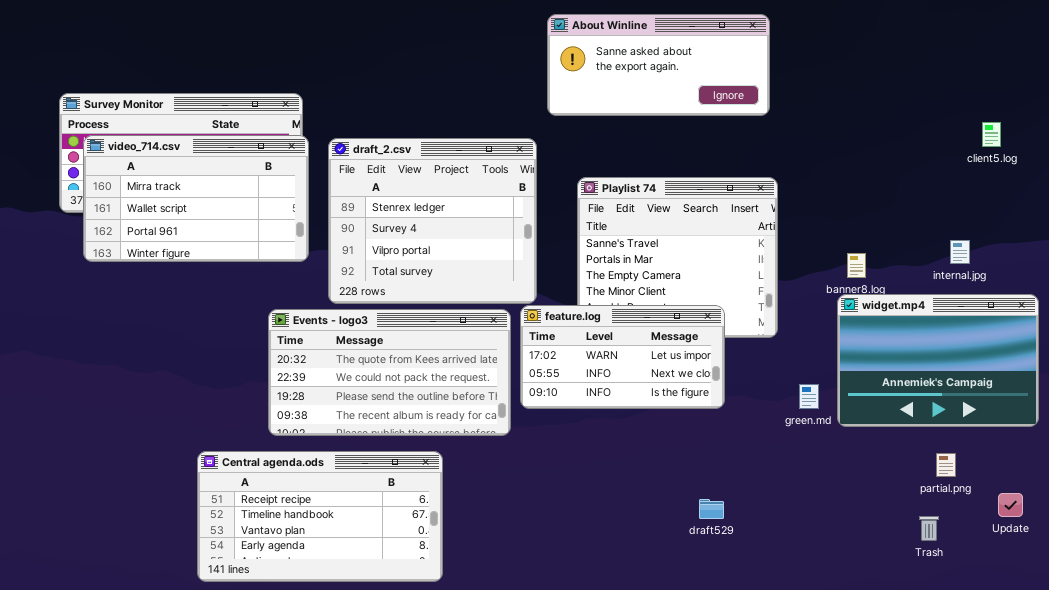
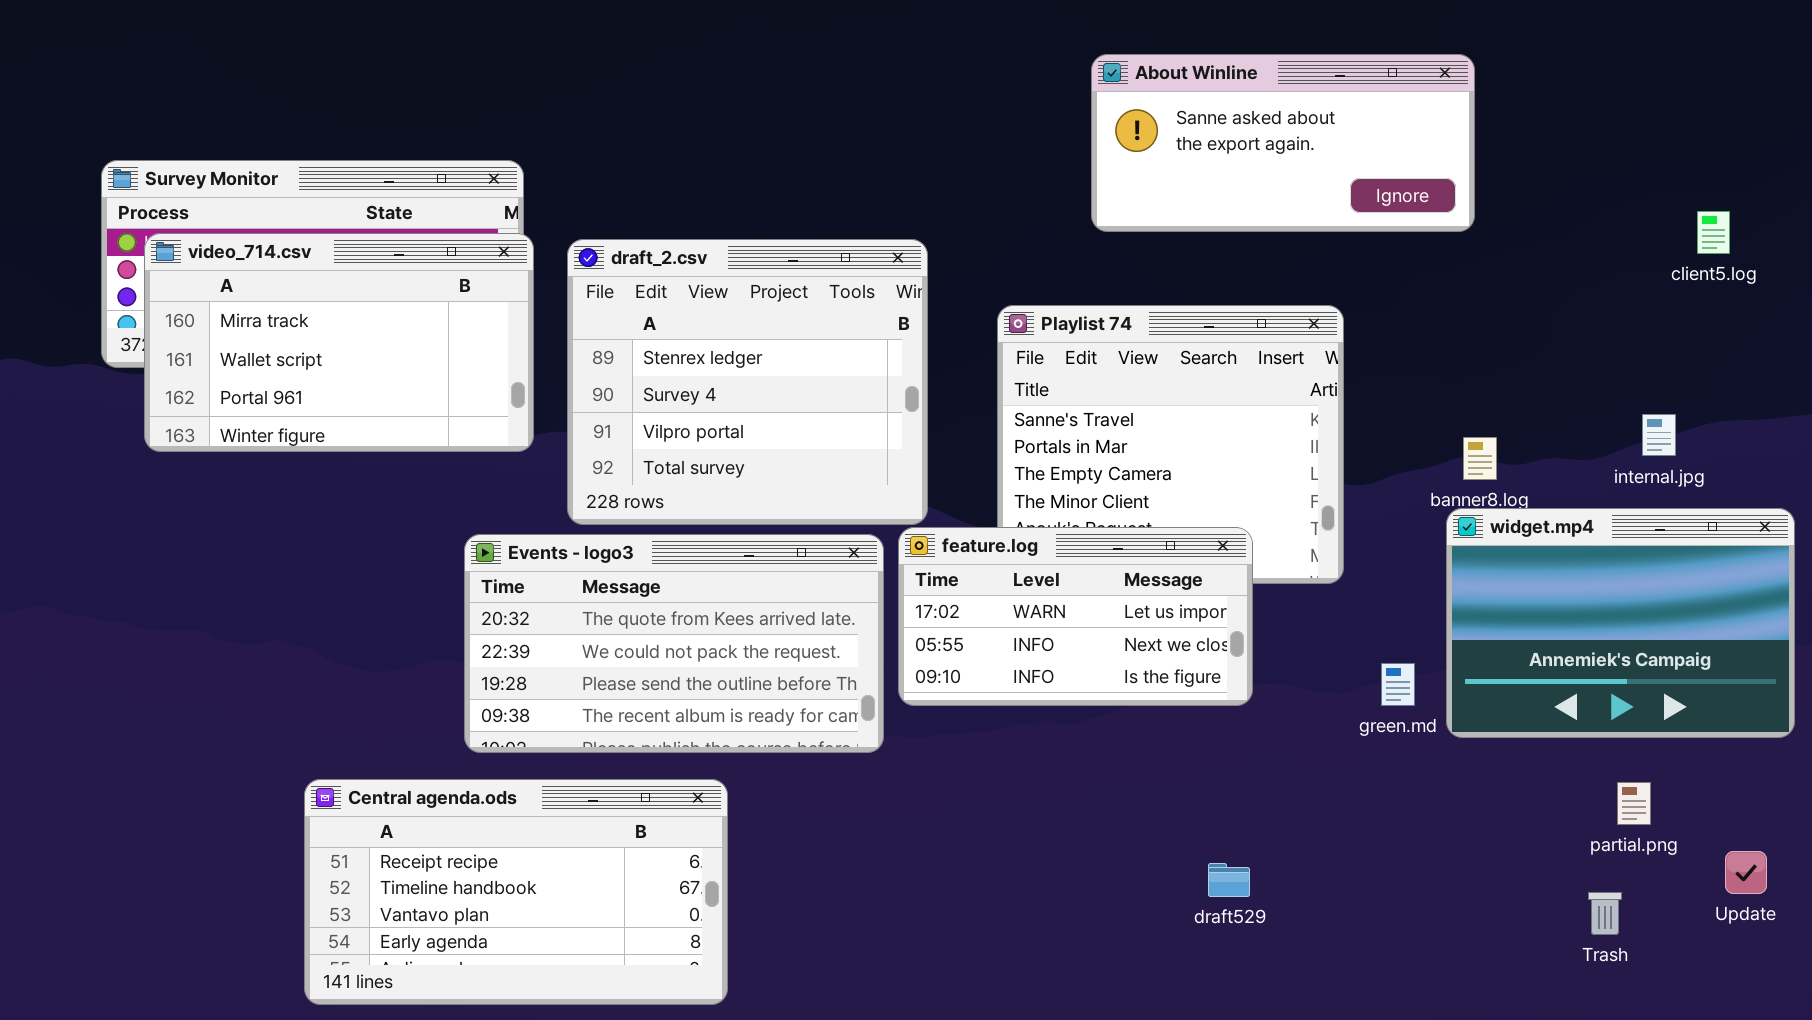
About Winline: [547,14,770,116] -> [1091,54,1475,232], moved
Central agenda.ods: [197,451,443,582] -> [304,779,728,1005], moved

